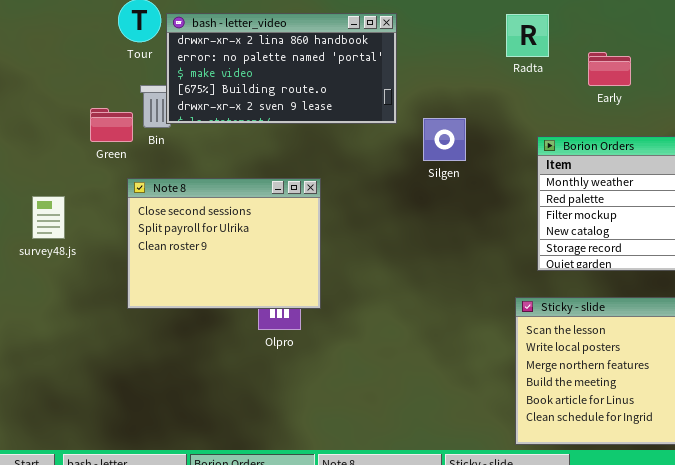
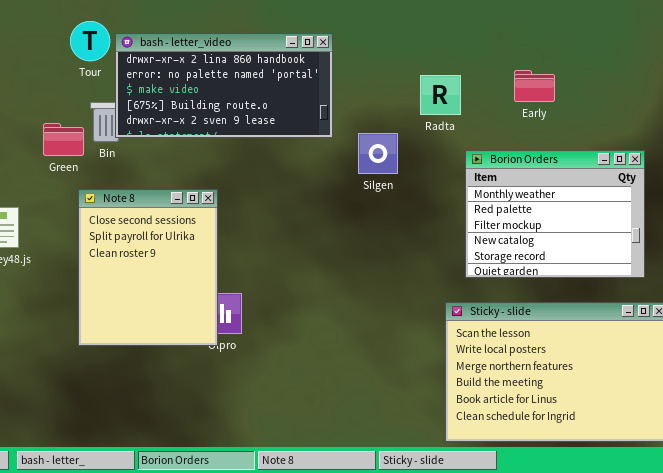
Radta: [506,14,549,57] -> [420,75,461,115], moved
Note 8: [127,178,321,309] -> [78,189,218,346], resized

